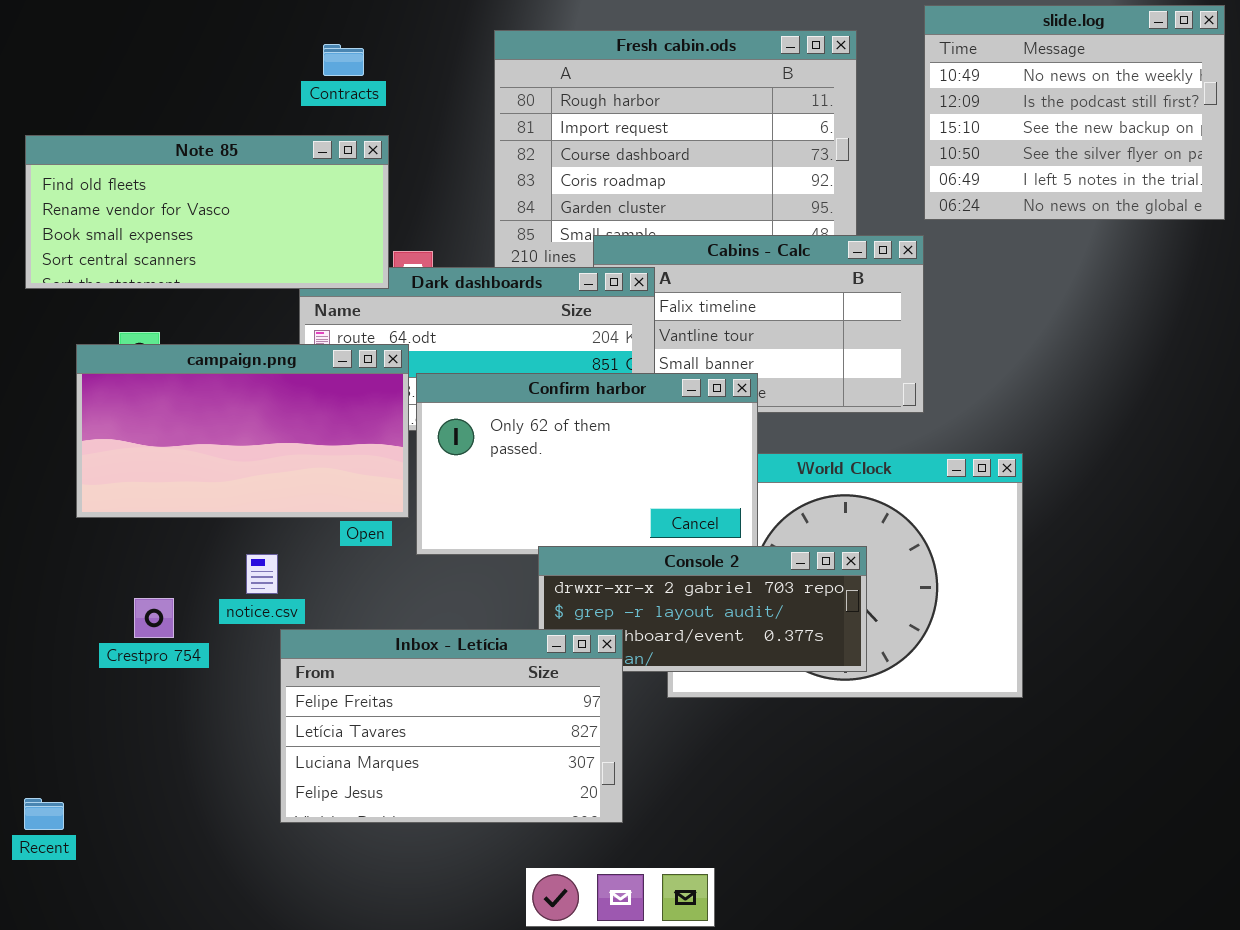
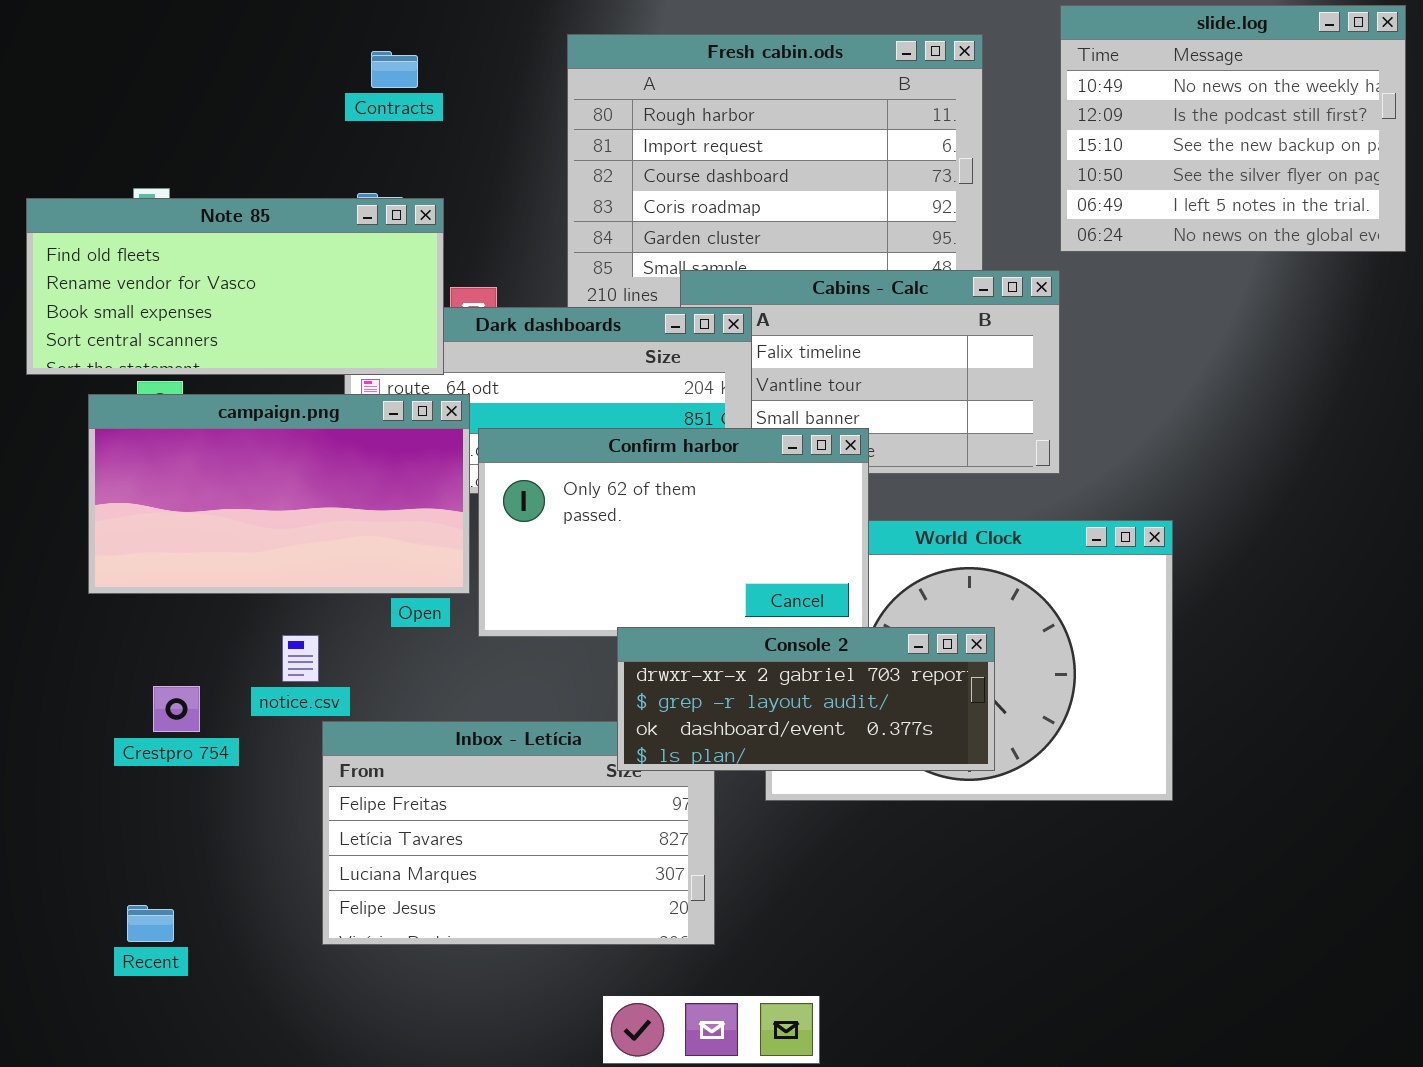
Note 85: [25,135,389,289] -> [26,198,444,375], moved
Console 2: [538,546,867,672] -> [617,627,995,771], raised
Recent: [24,798,64,830] -> [127,905,174,942], moved

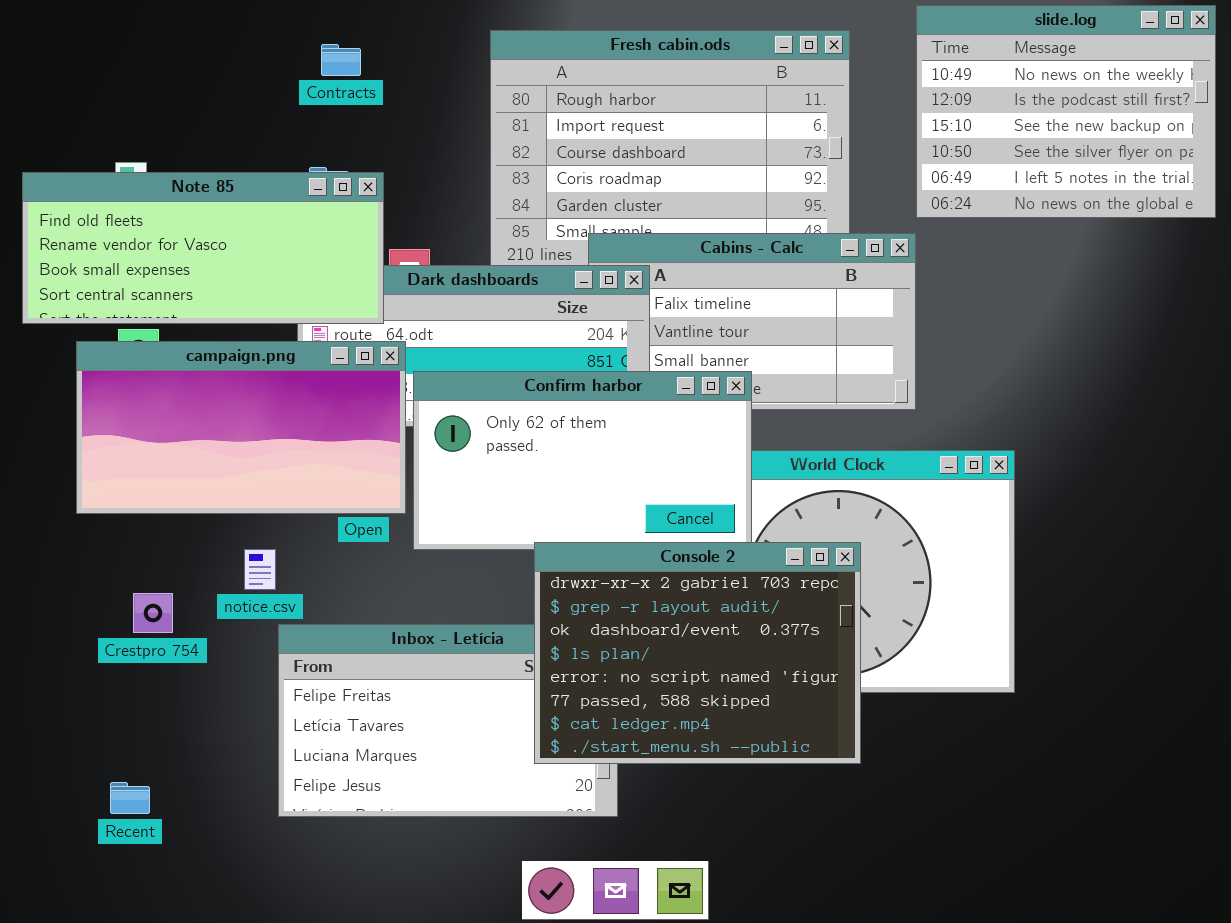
Console 2: [617,627,995,771] -> [534,542,861,764], resized

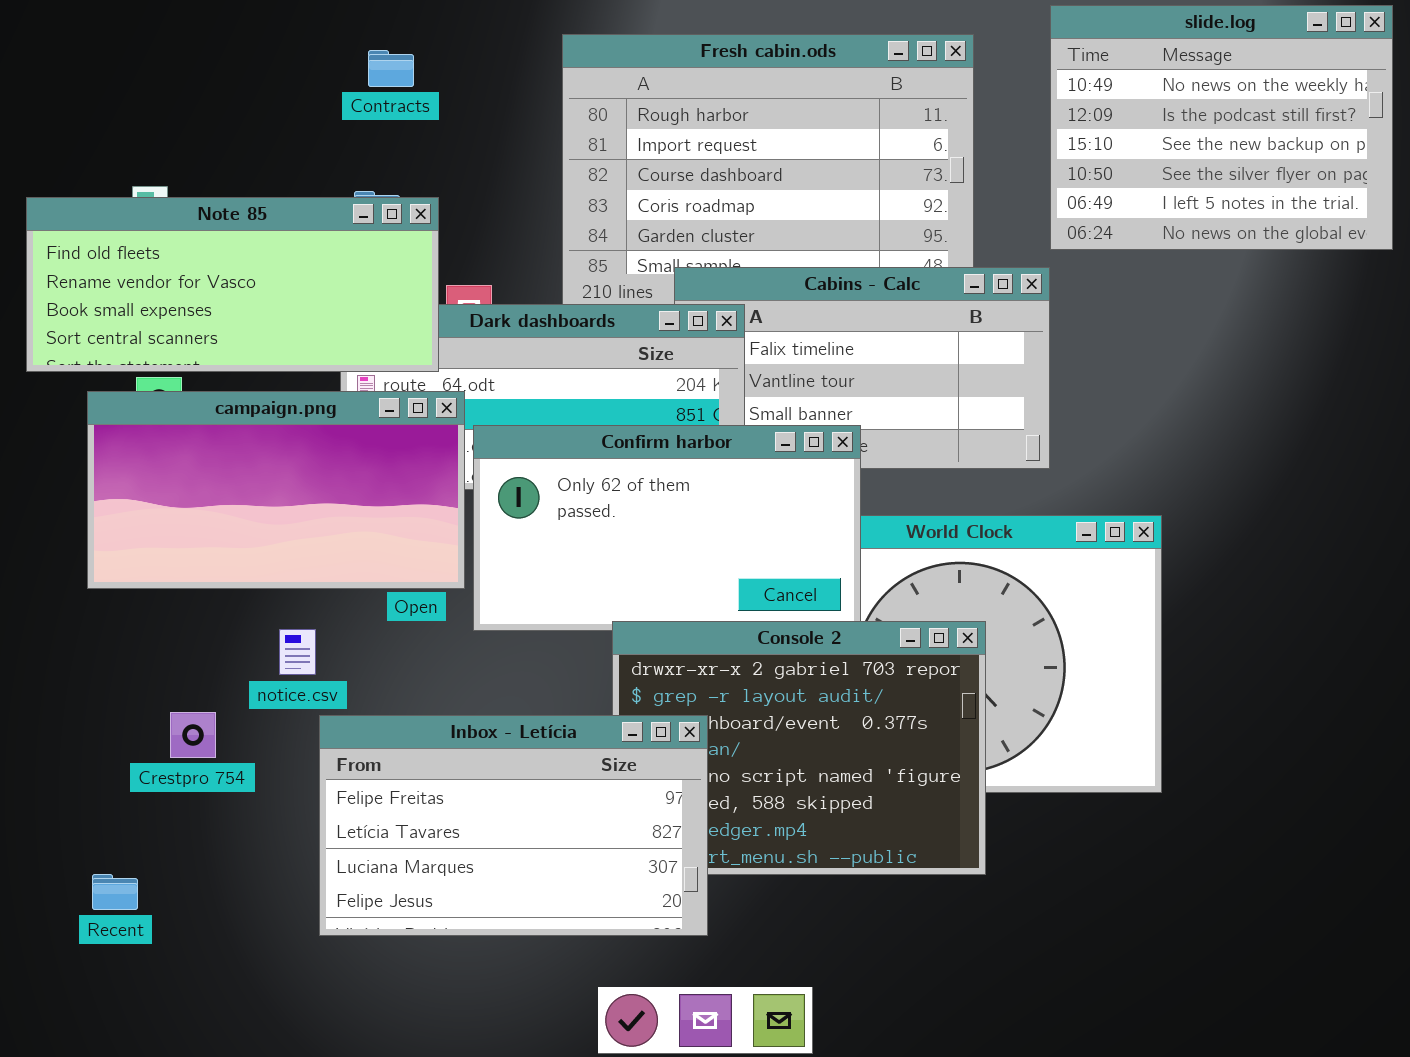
Crestpro 754: [133,593,173,633] -> [170,712,216,758], moved
Inbox - Letícia: [278,624,618,817] -> [319,715,708,936], raised
Recent: [110,782,150,814] -> [92,874,138,910], moved

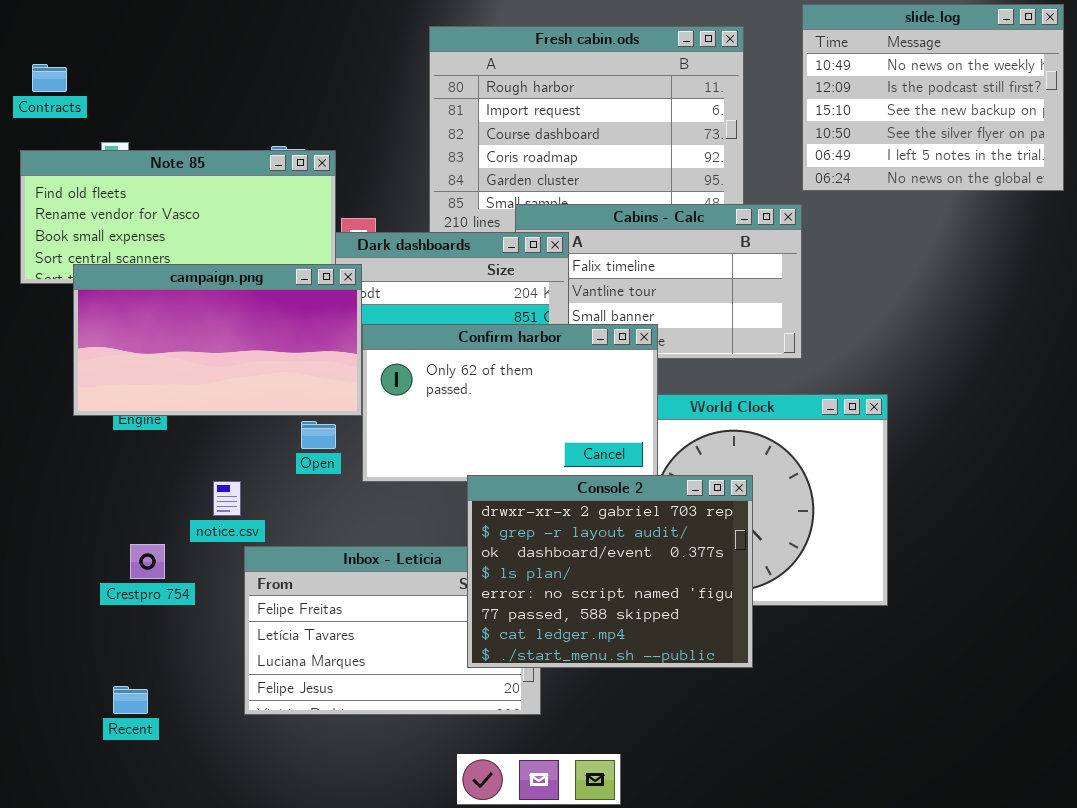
Contracts: [368,50,414,87] -> [32,64,67,92], moved
campaign.png: [87,391,465,589] -> [73,264,362,416], moved
Console 2: [612,621,986,875] -> [467,475,753,668], raised
Recent: [92,874,138,910] -> [113,686,148,714], moved

